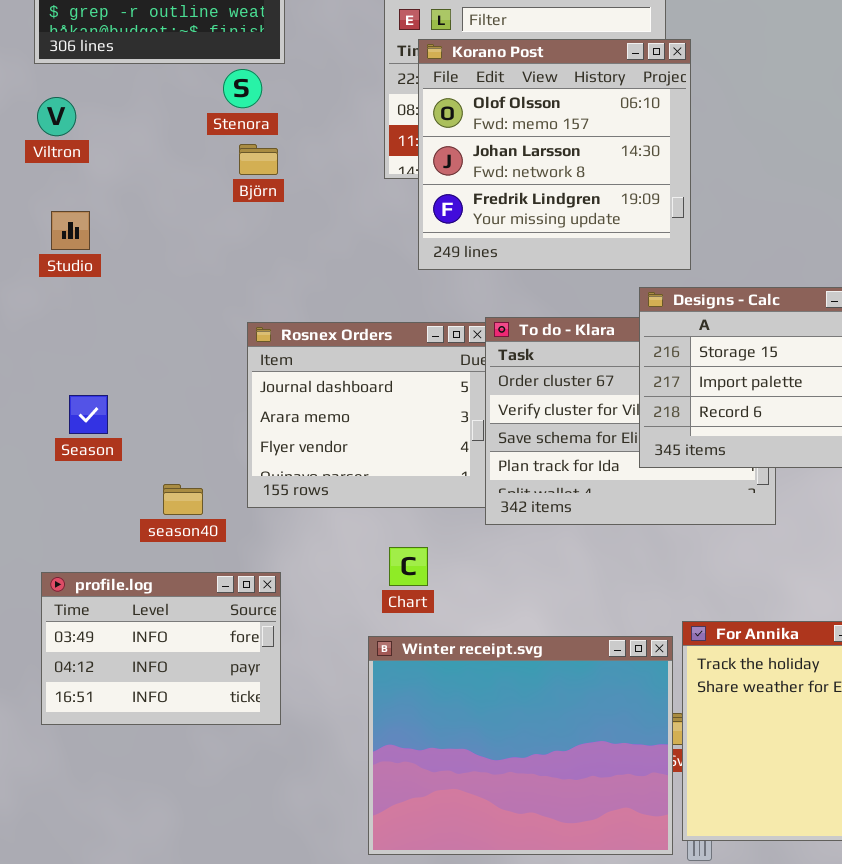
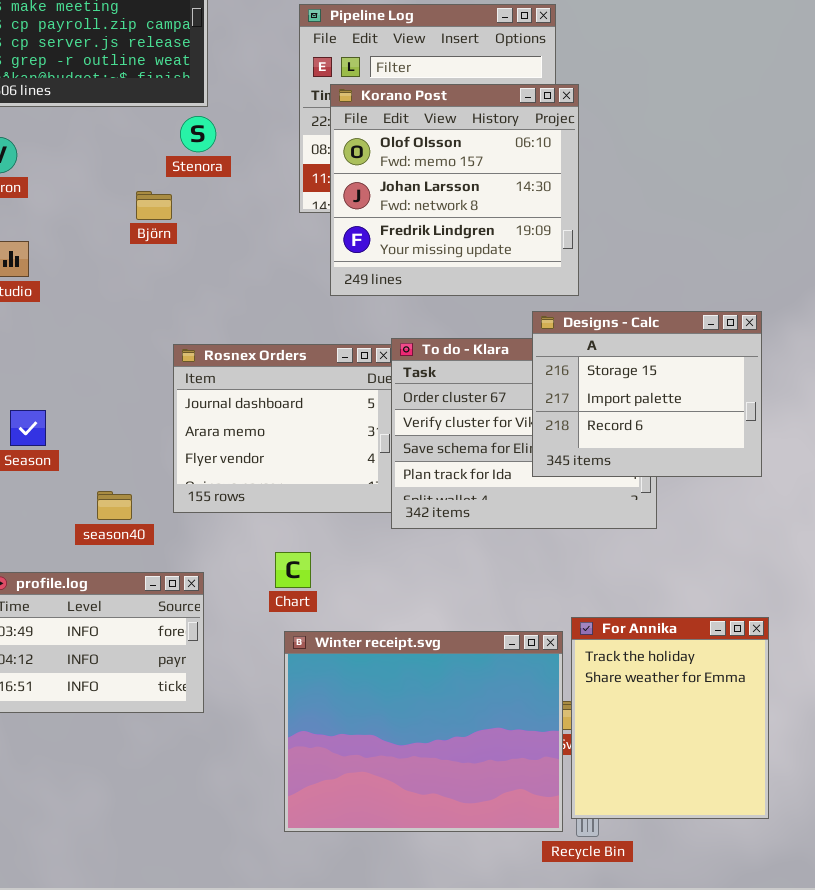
Stenora: [223,69,262,108] -> [180,116,216,152], moved
Björn: [239,144,278,175] -> [136,191,172,220], moved
Chart: [389,547,428,586] -> [275,552,311,588], moved

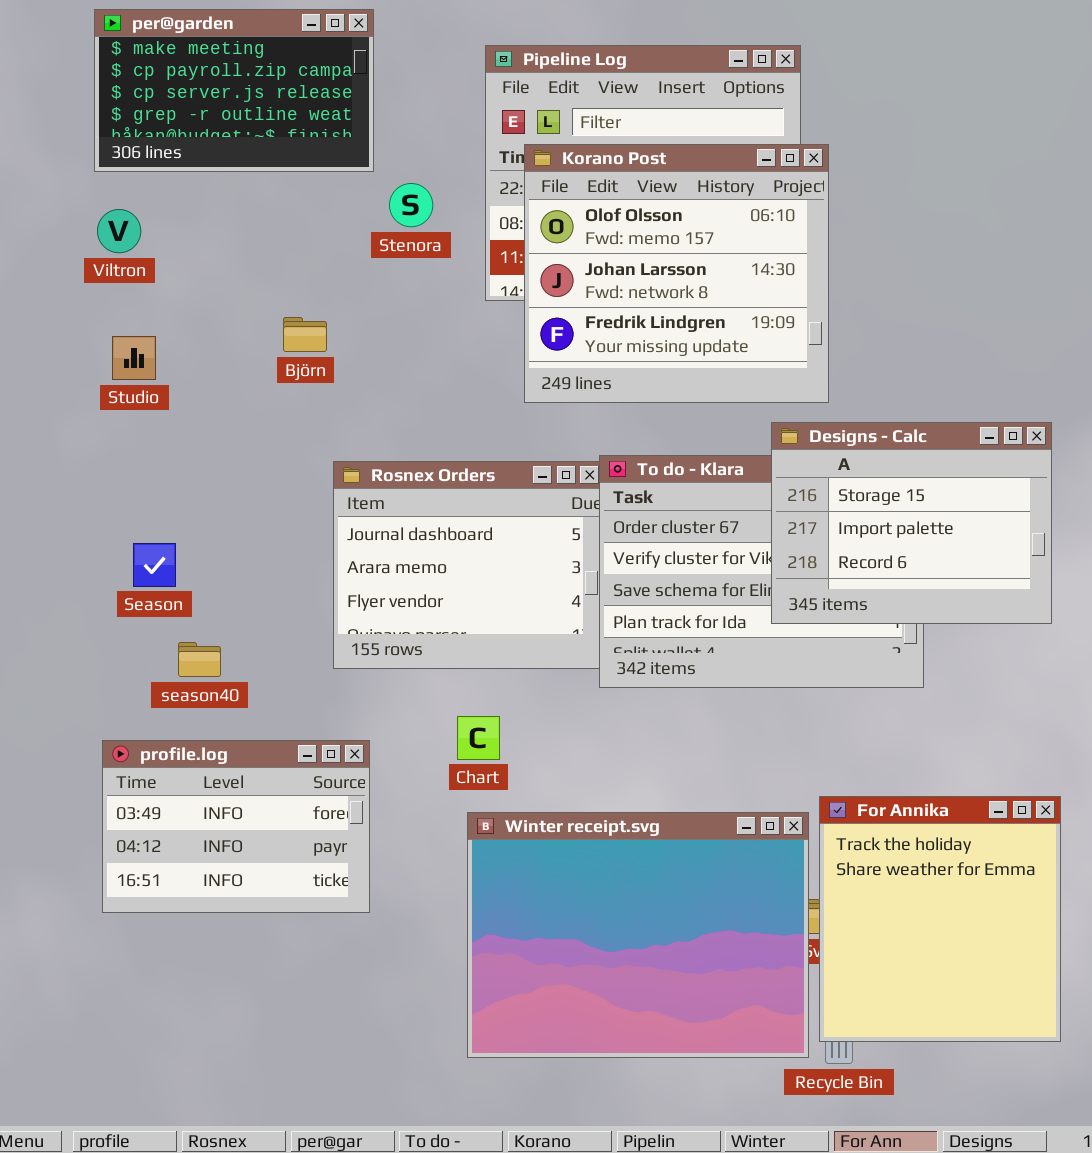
Stenora: [180,116,216,152] -> [389,183,433,227], moved
Björn: [136,191,172,220] -> [283,317,327,352], moved
season40: [97,491,132,520] -> [178,642,221,677], moved

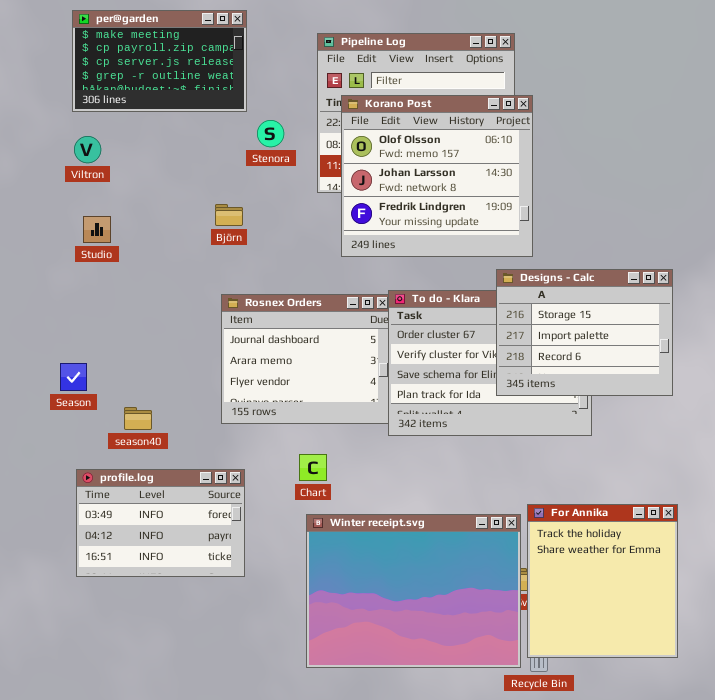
Björn: [283,317,327,352] -> [215,204,243,226], moved
Season: [133,543,176,587] -> [60,363,87,391], moved

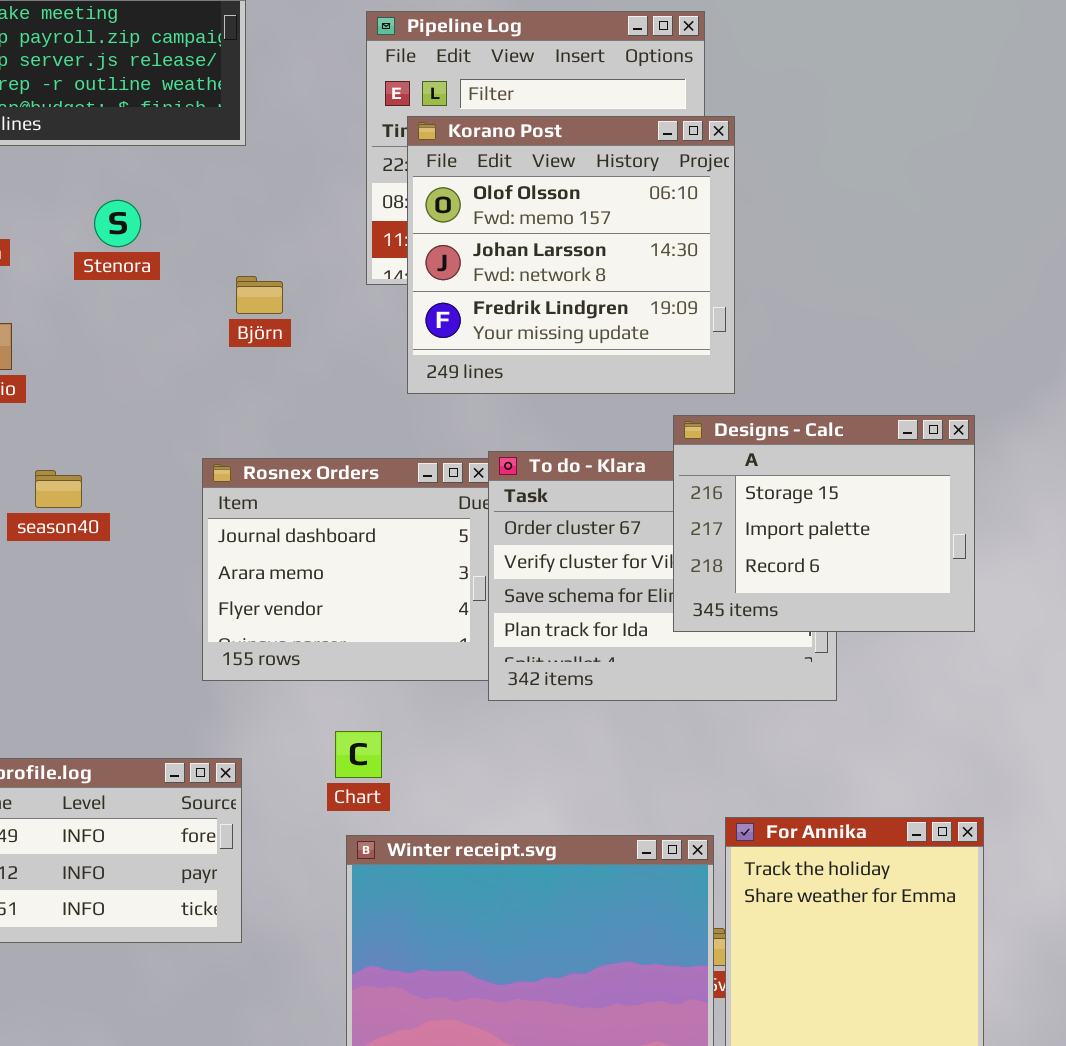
Stenora: [257,120,284,147] -> [94,200,141,247], moved
Björn: [215,204,243,226] -> [236,276,283,314], moved
season40: [124,407,152,430] -> [35,470,82,508], moved

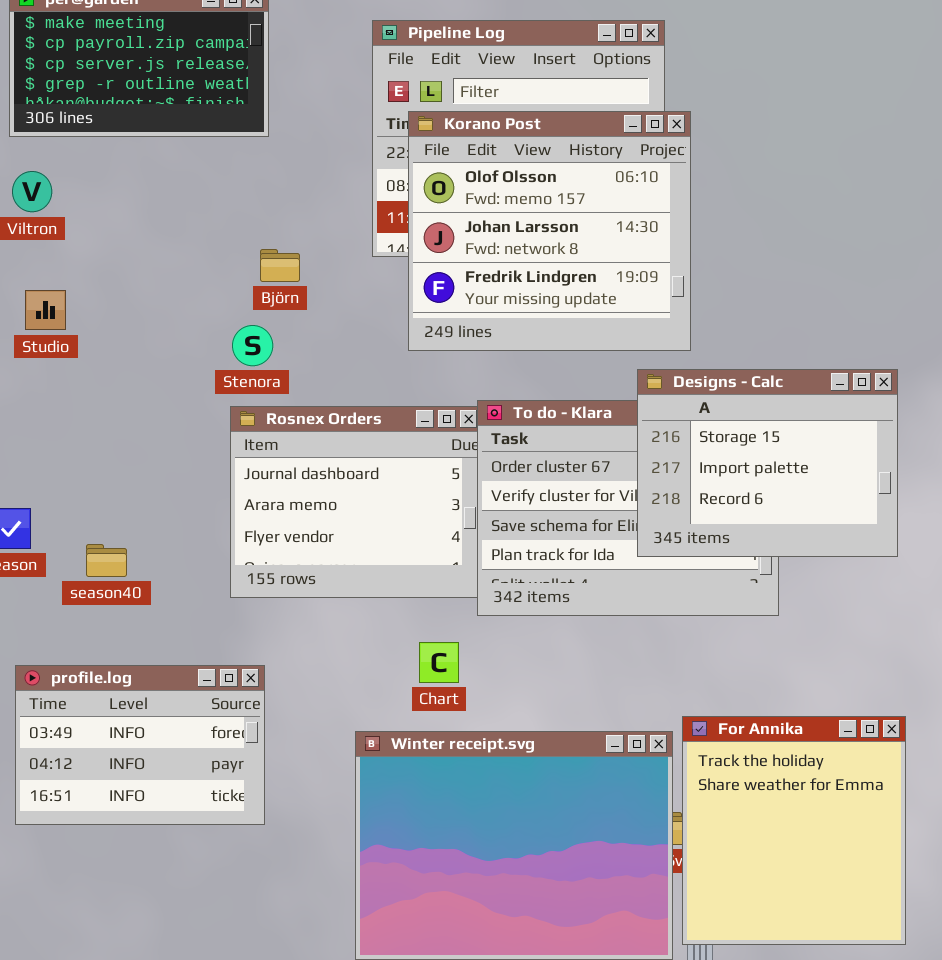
Stenora: [94,200,141,247] -> [232,325,273,366], moved
season40: [35,470,82,508] -> [86,544,127,577], moved
Chart: [335,731,382,778] -> [419,642,459,683], moved

